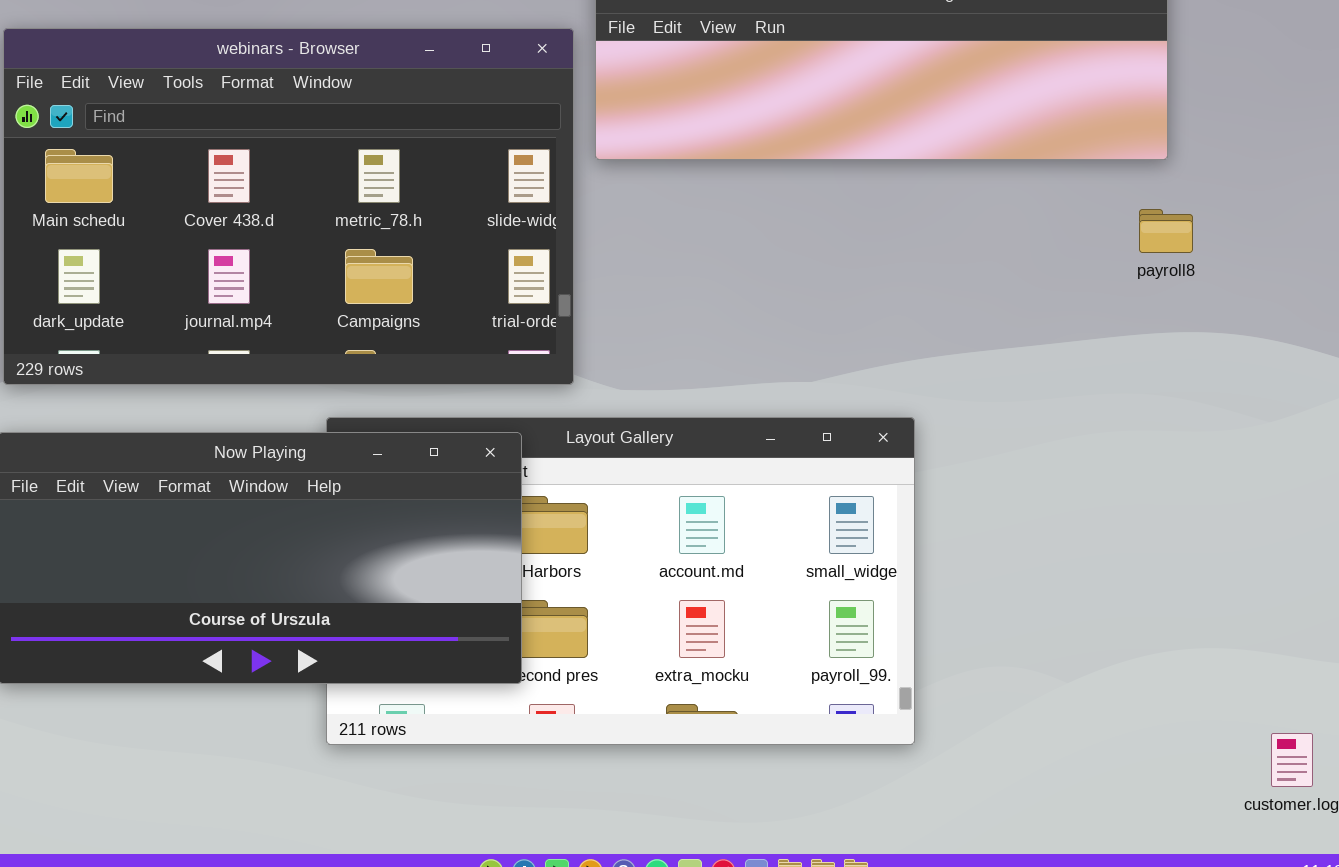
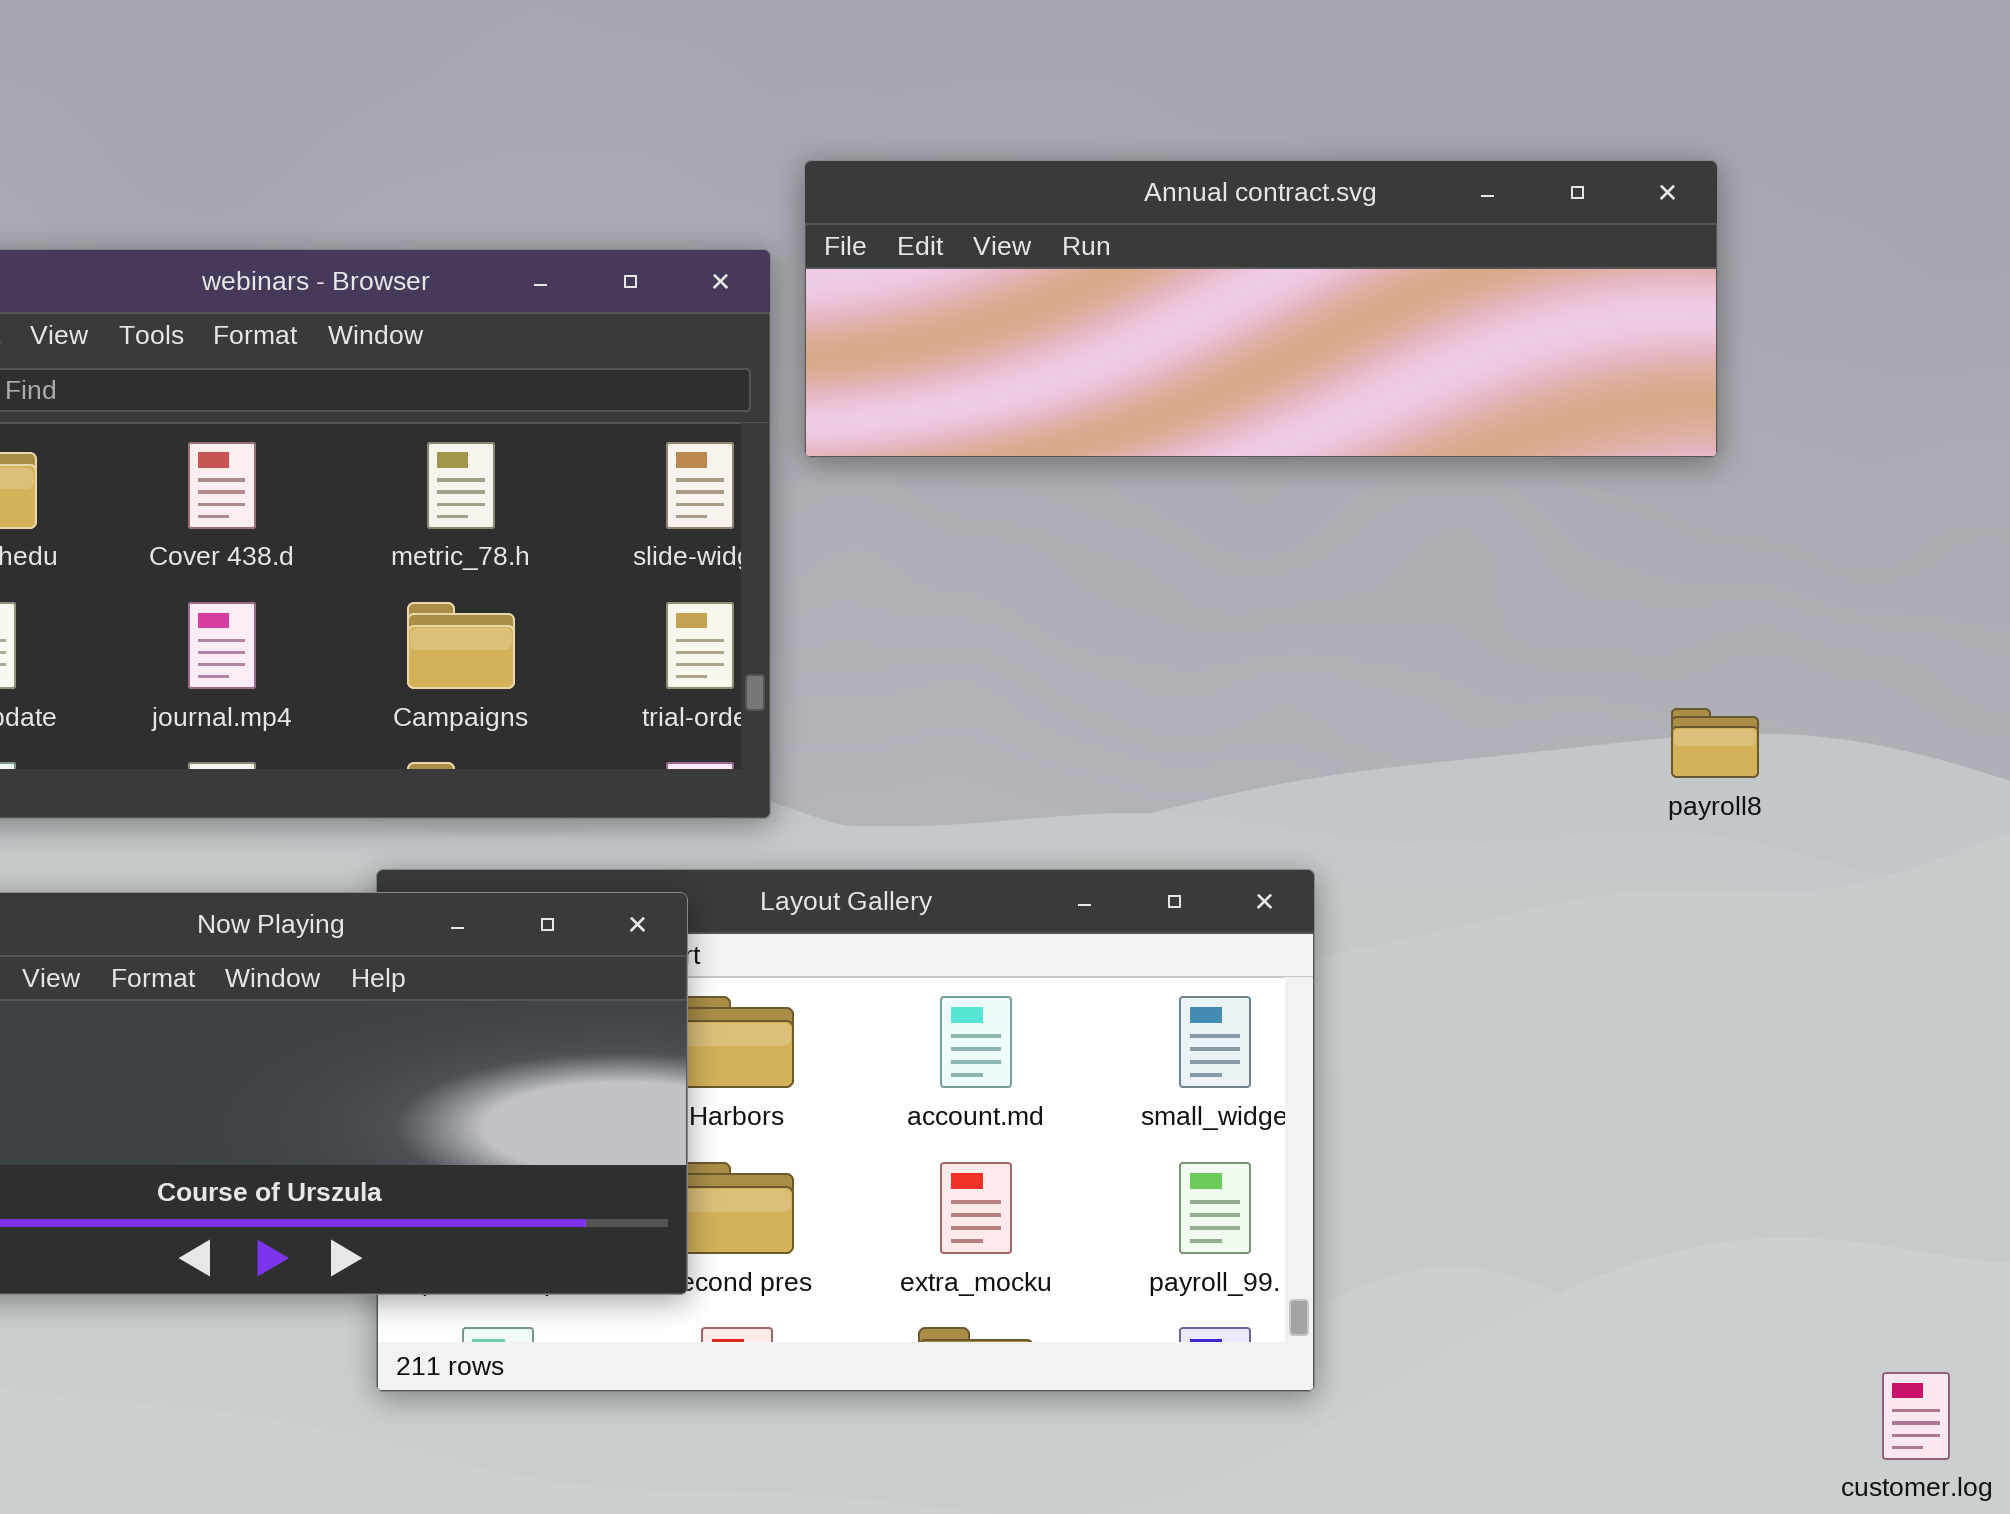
payroll8: [1139,209,1193,253] -> [1671,708,1759,778], moved

